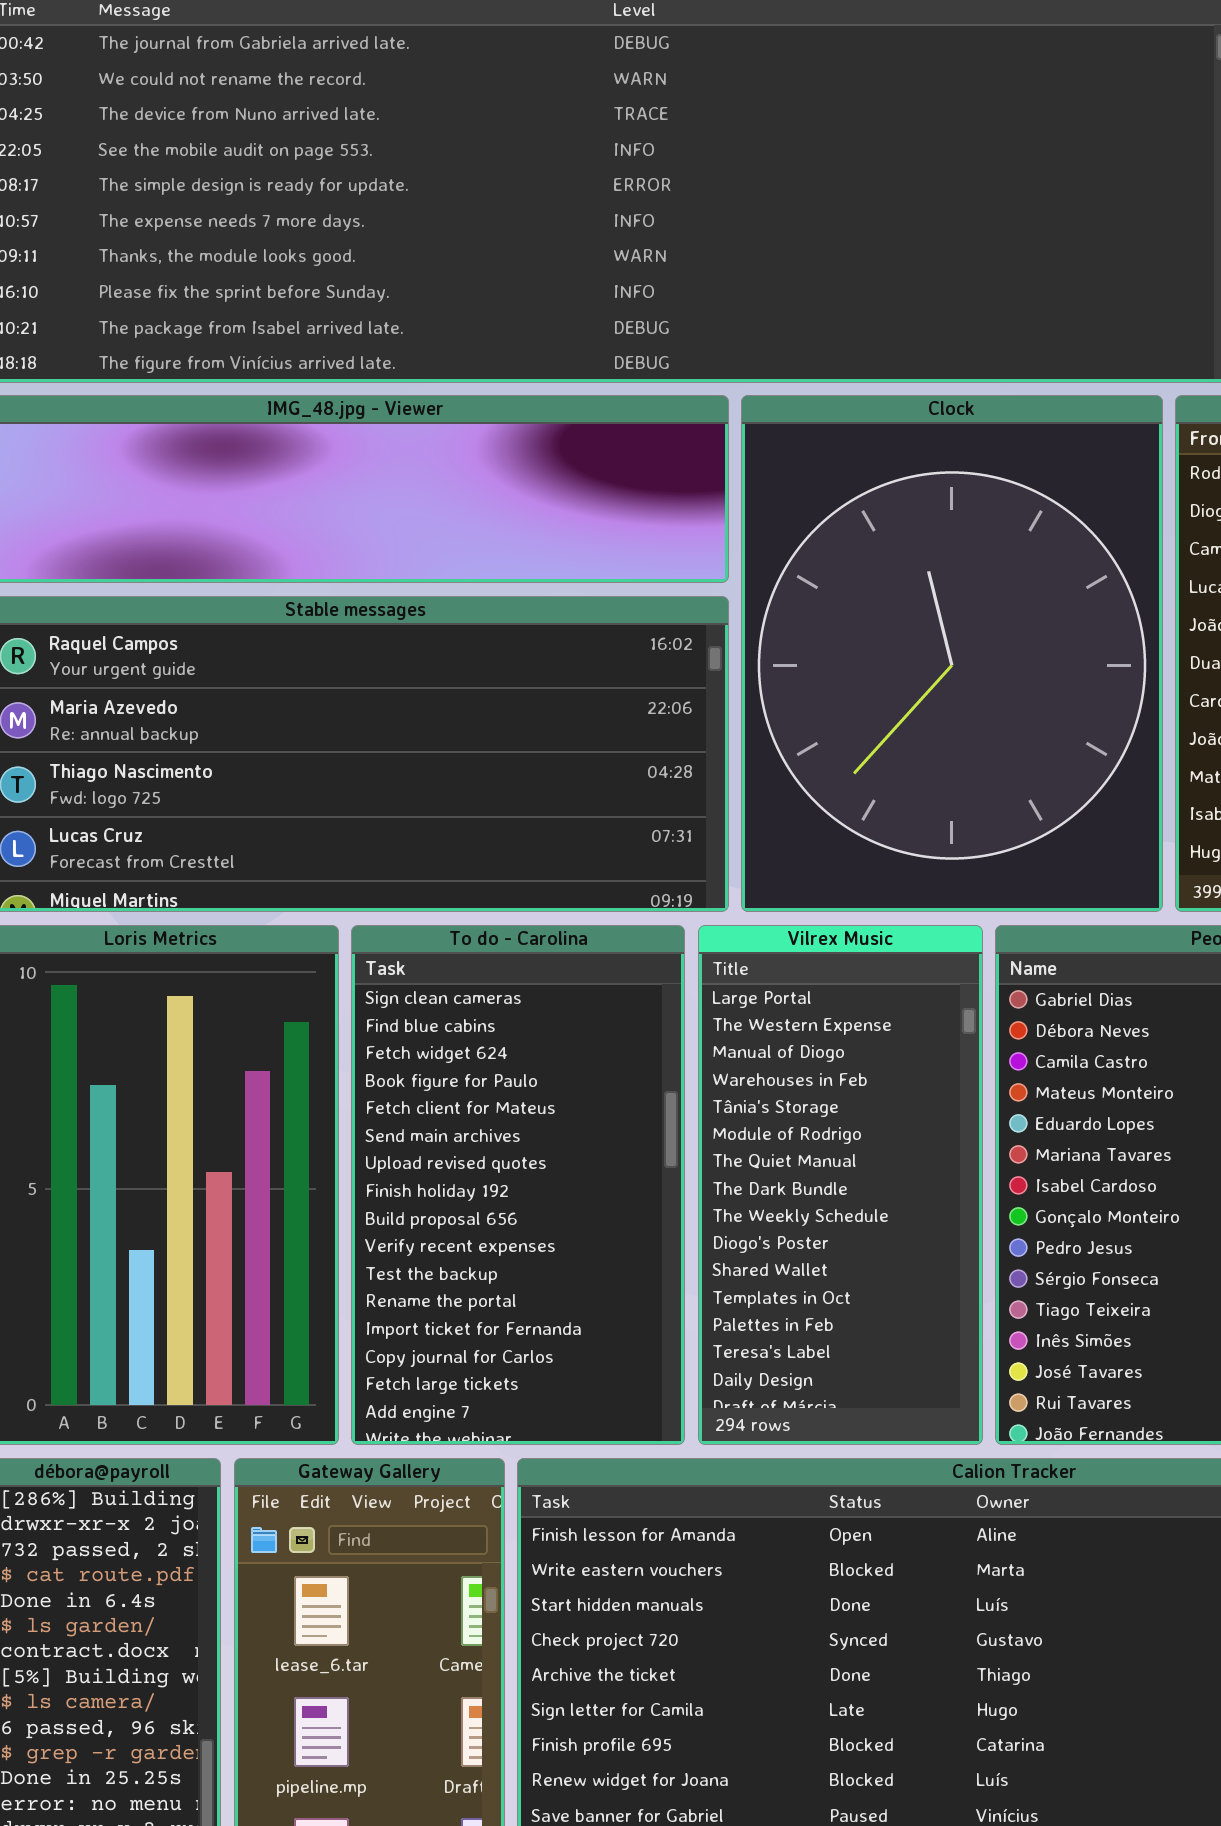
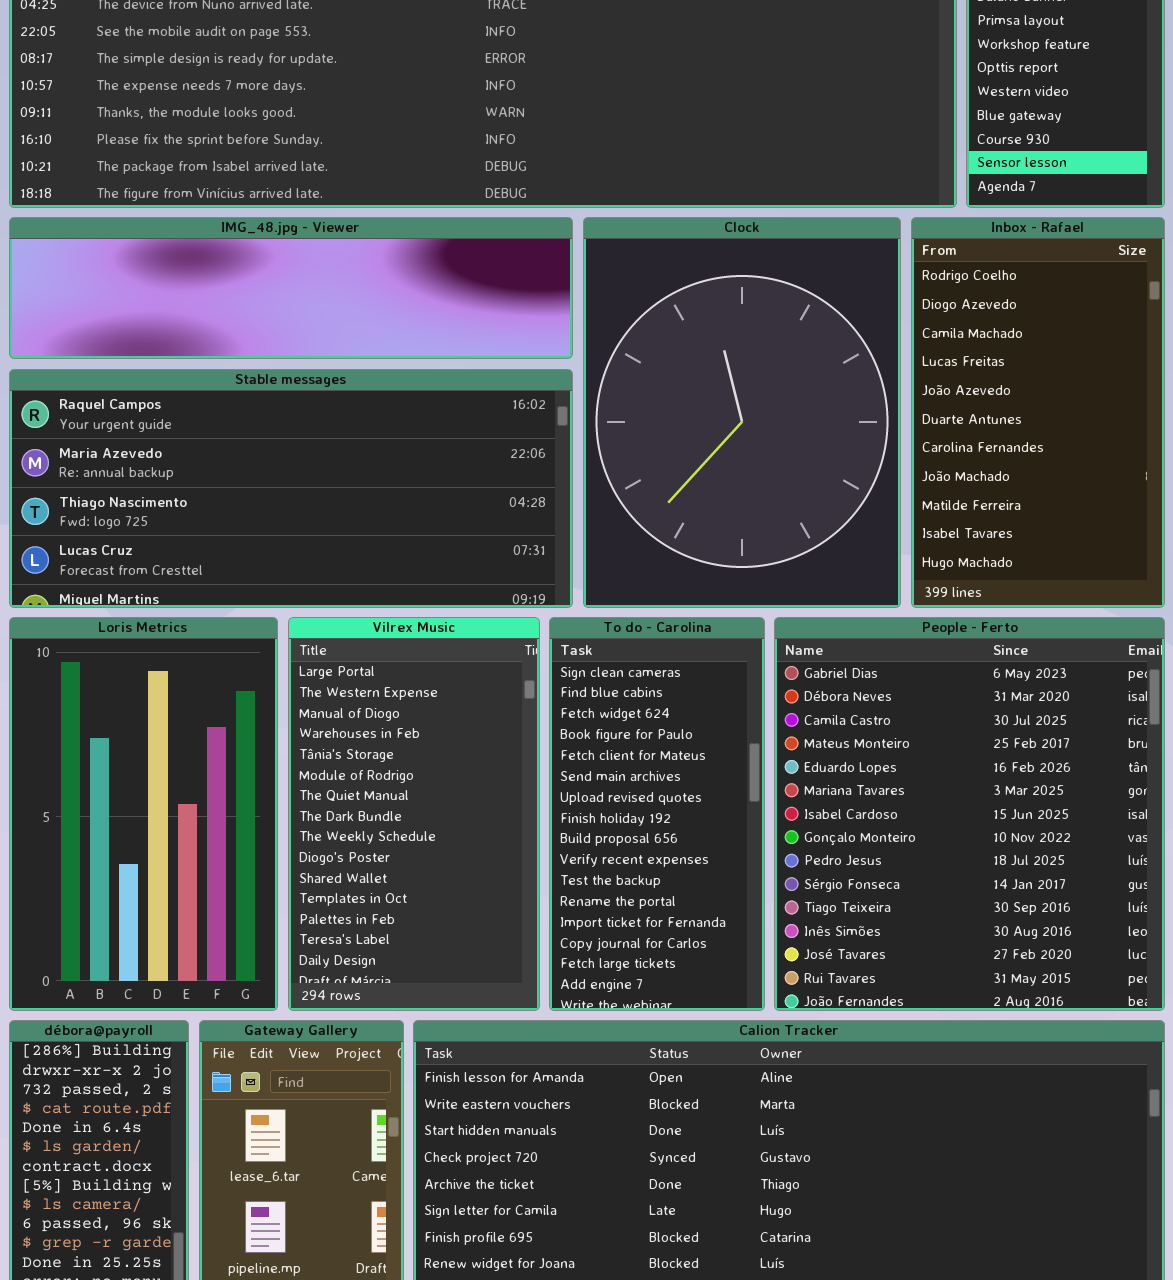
To do - Carolina: [351,925,685,1445] -> [549,617,765,1011], moved, resized
Vilrex Music: [698,925,983,1445] -> [288,617,540,1011], moved, resized

